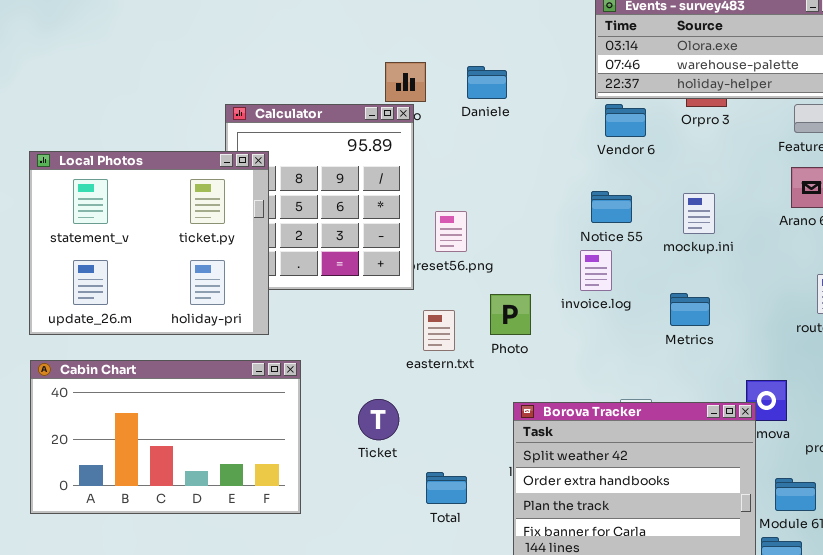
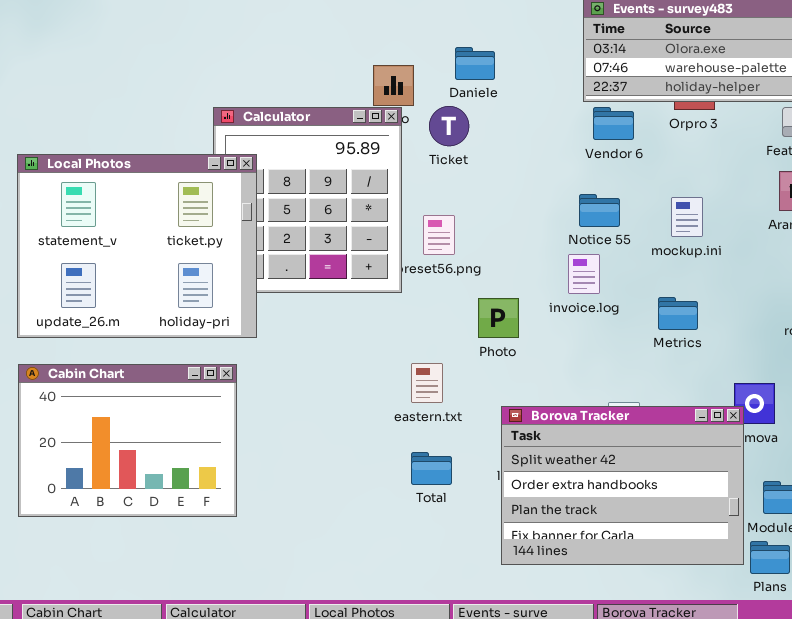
Daniele: [467,66,507,99] -> [455,47,495,80], moved
eastern.txt: [423,310,455,351] -> [411,363,443,403], moved
Cabin Chart: [30,360,301,514] -> [18,364,237,517], resized
Ticket: [358,399,399,440] -> [429,106,469,146], moved
Total: [426,472,467,504] -> [411,452,452,485], moved

